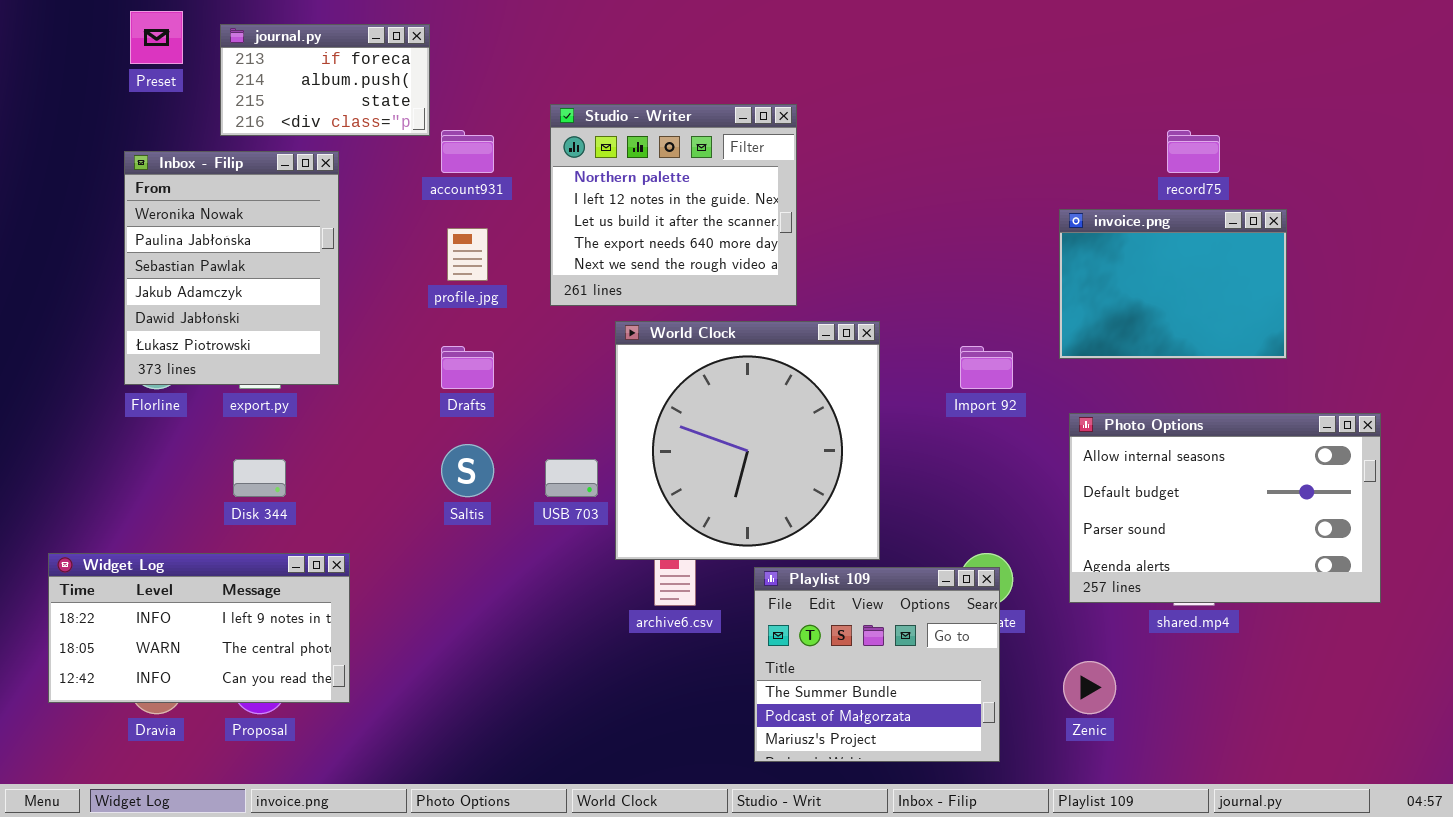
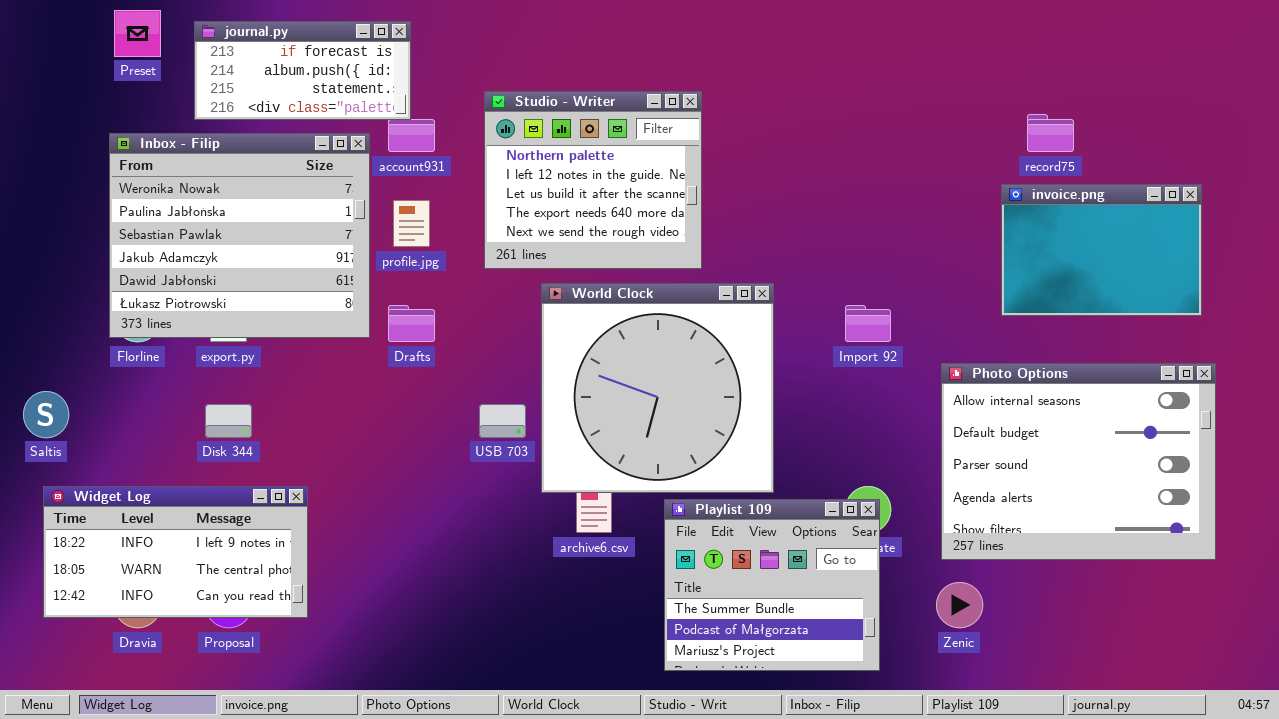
journal.py: [220,24,430,136] -> [194,21,411,120], resized
Inbox - Filip: [124,151,339,385] -> [109,133,370,338], resized
invoice.png: [1059,209,1287,359] -> [1001,184,1202,316], moved
Photo Options: [1069,413,1381,603] -> [941,363,1216,560], resized
Saltis: [441,444,494,497] -> [23,391,69,438], moved

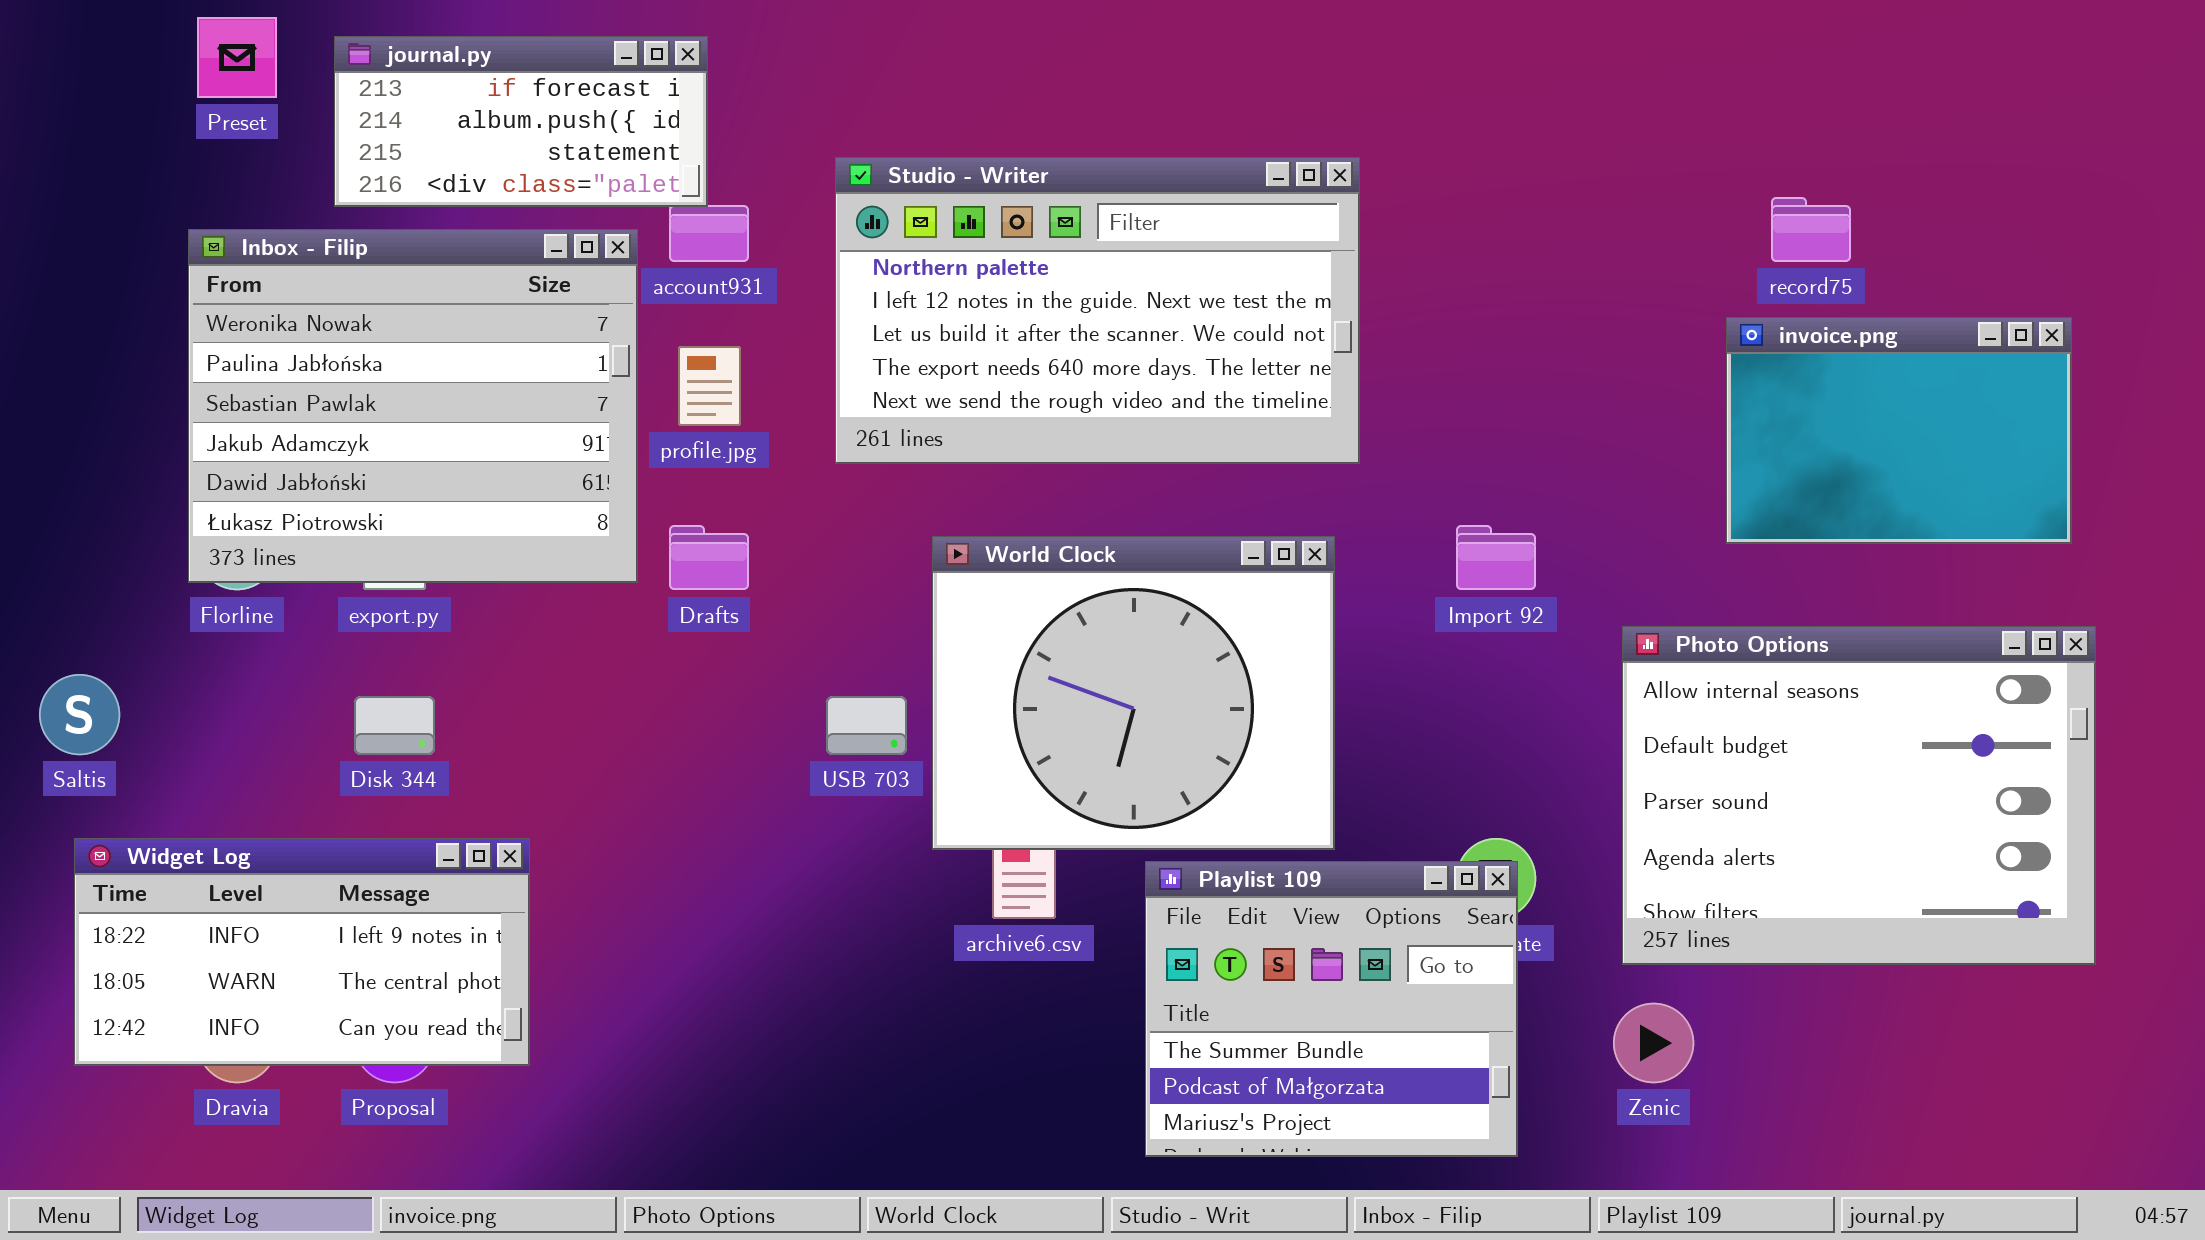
Studio - Writer: [484,91,702,269] -> [835,157,1360,464], resized
World Clock: [541,283,774,493] -> [932,536,1335,850], resized

